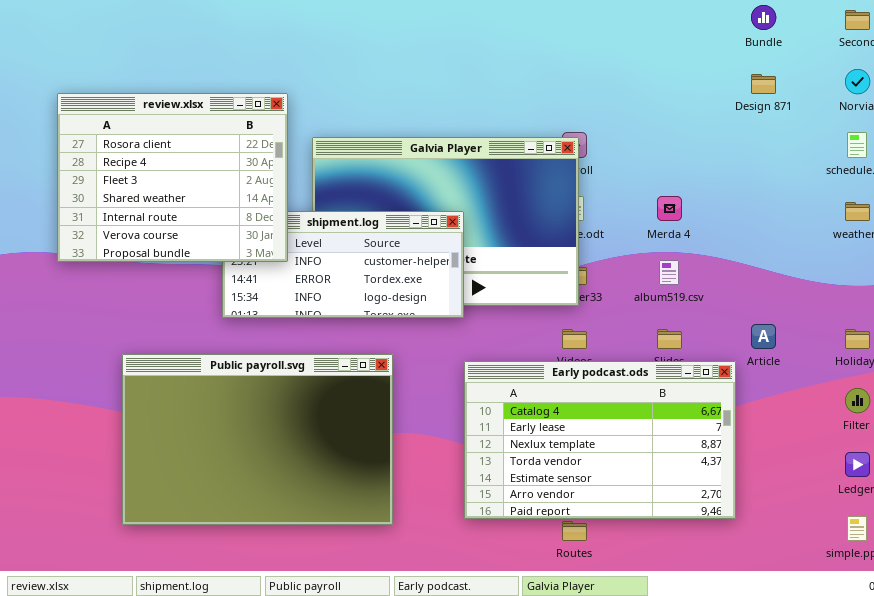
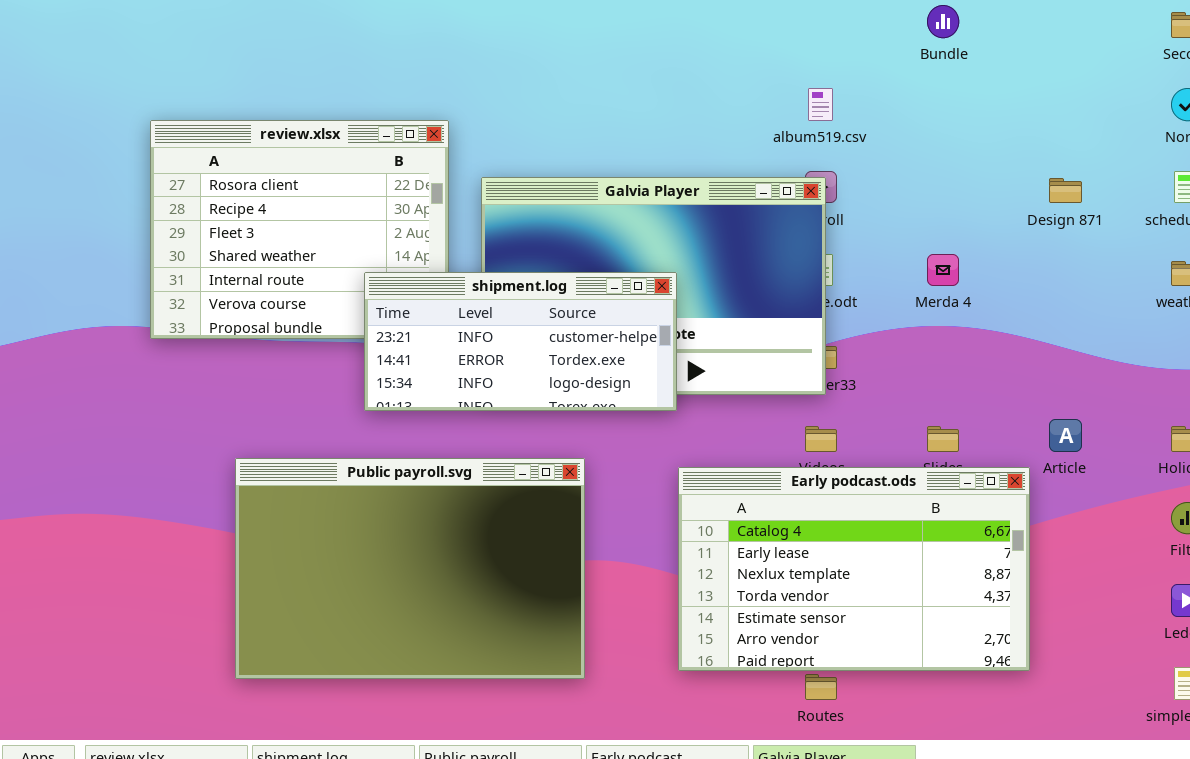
Bundle: [751,5,776,30] -> [927,5,959,38], moved
Design 871: [751,74,776,94] -> [1049,178,1082,203], moved
shipment.log: [222,211,464,318] -> [364,272,677,411], raised
album519.csv: [659,260,679,285] -> [808,88,833,121], moved

